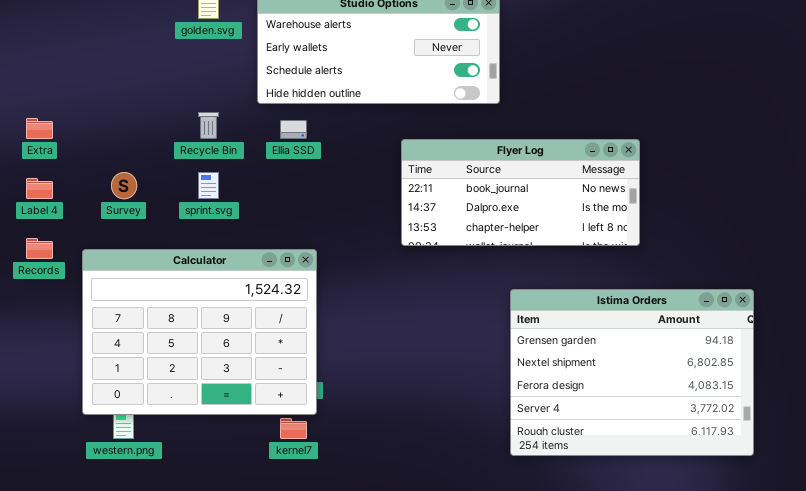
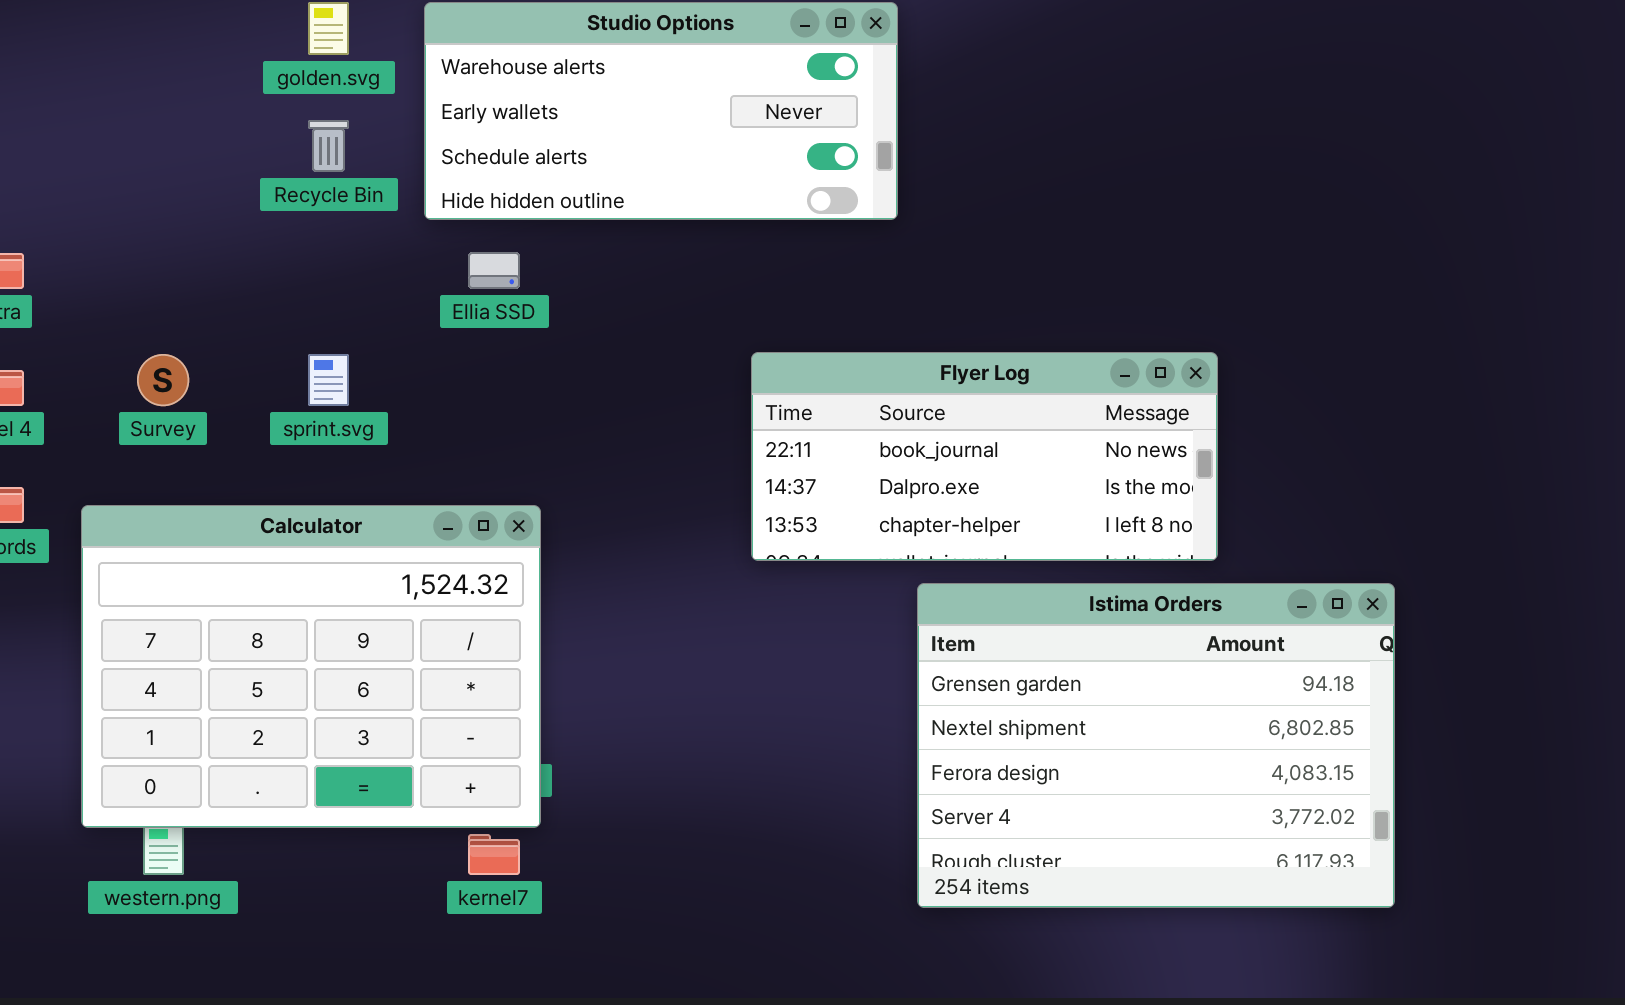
Recycle Bin: [198,112,219,139] -> [308,120,349,172], moved
Flyer Log: [401,139,640,246] -> [751,352,1218,561], moved

